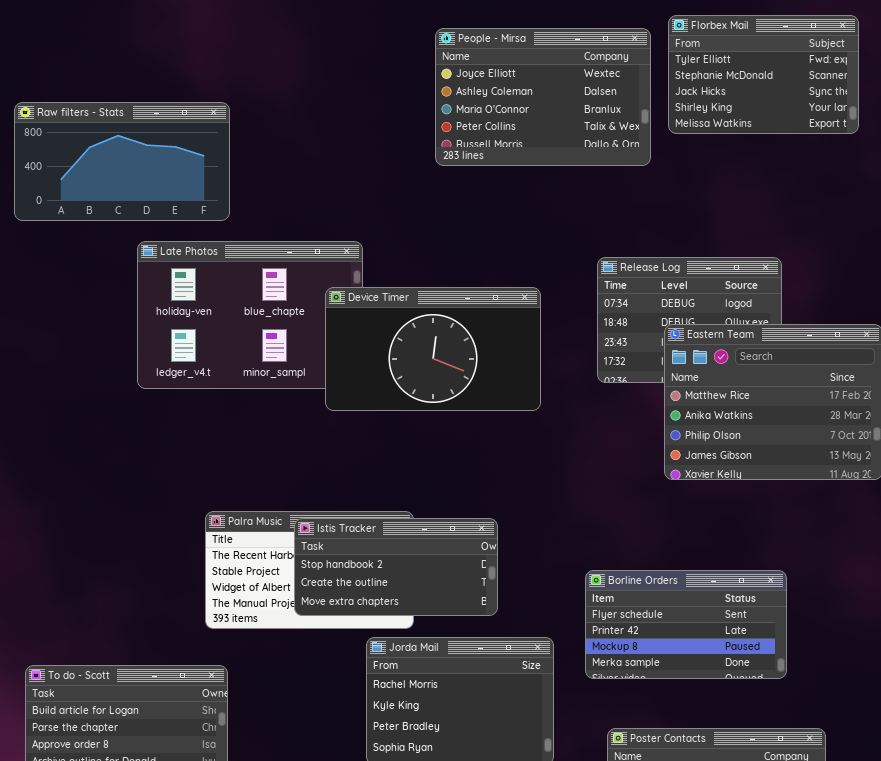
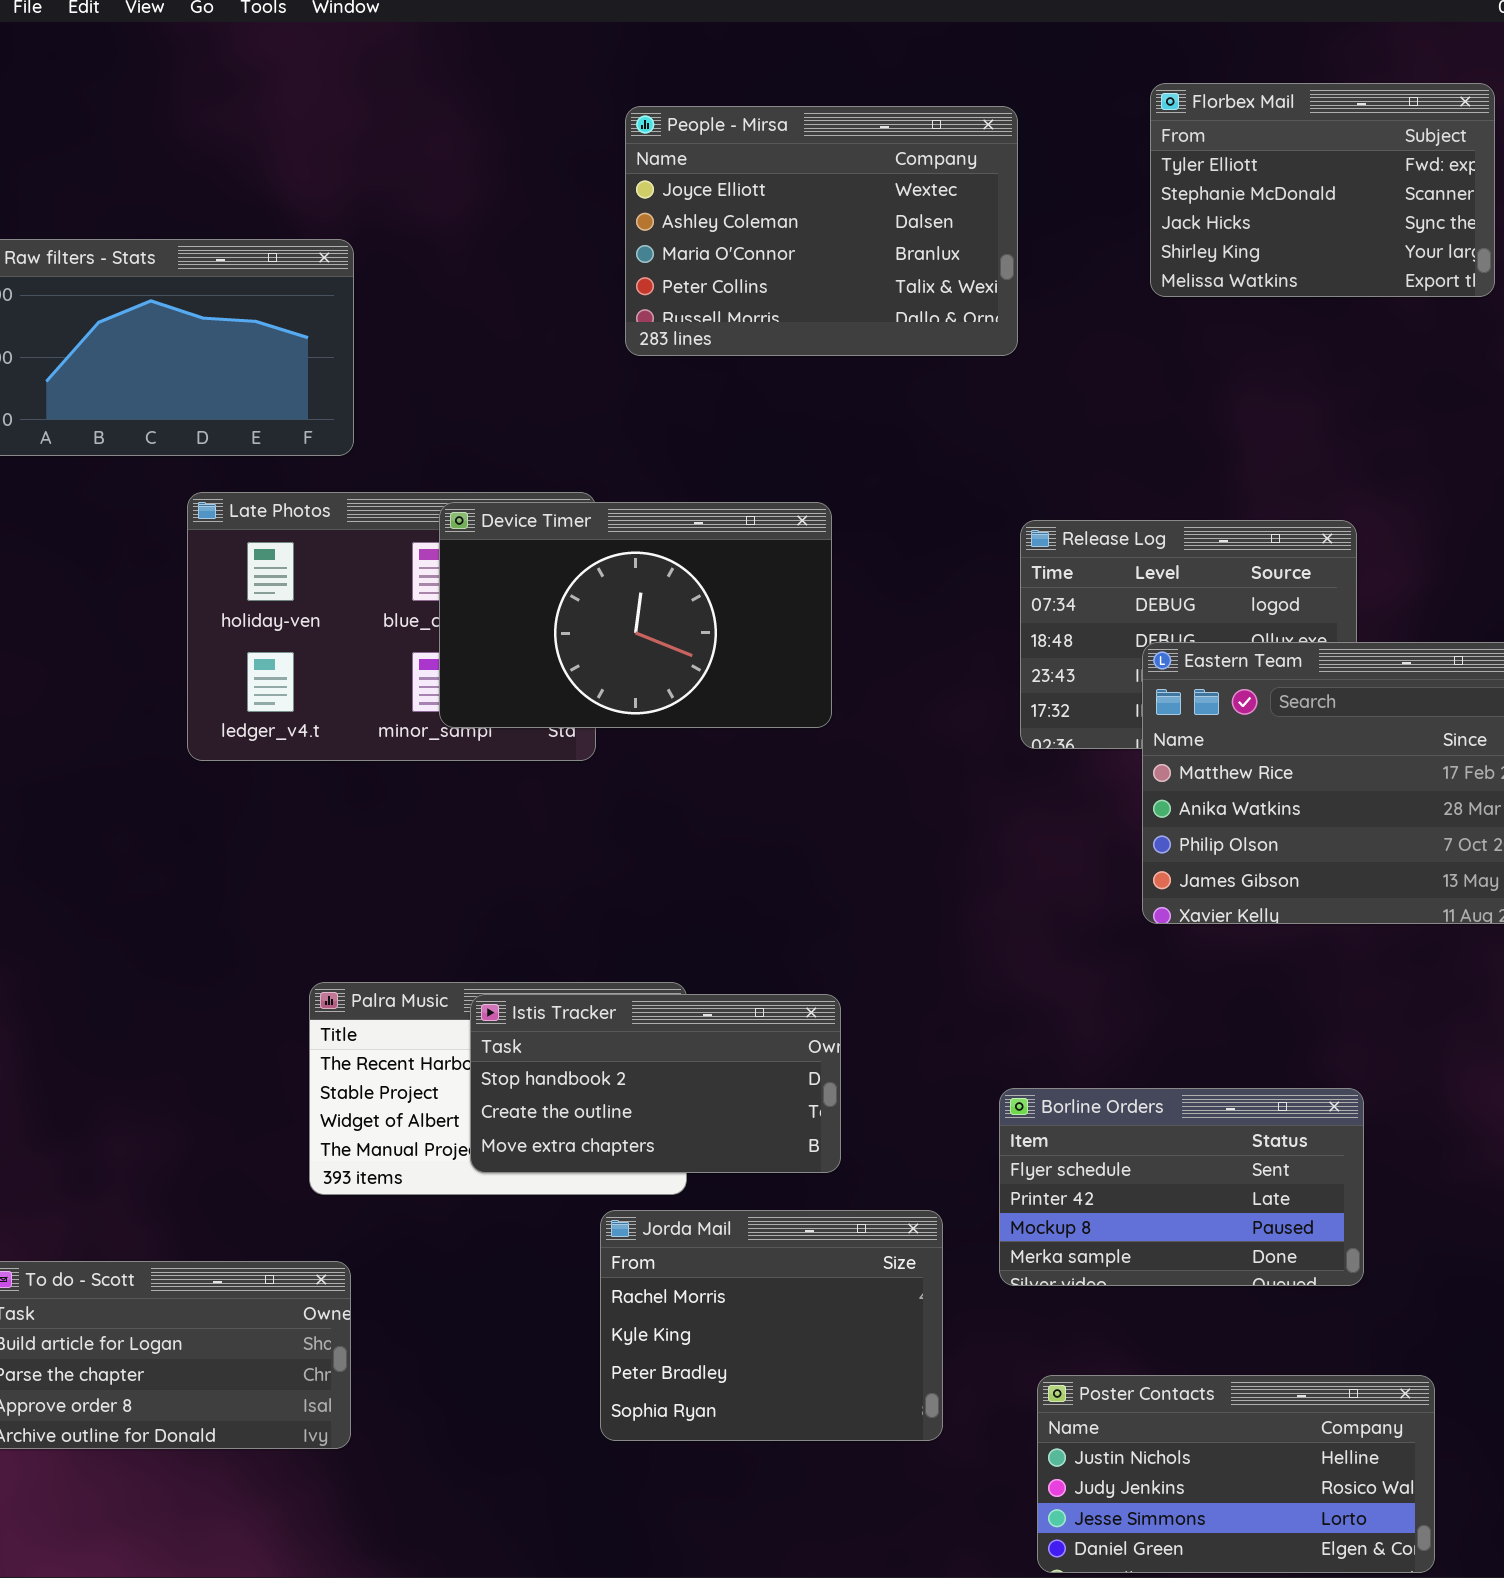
People - Mirsa: [435,28,651,166] -> [625,106,1018,356], moved
Device Timer: [325,287,541,411] -> [439,502,832,728], moved

